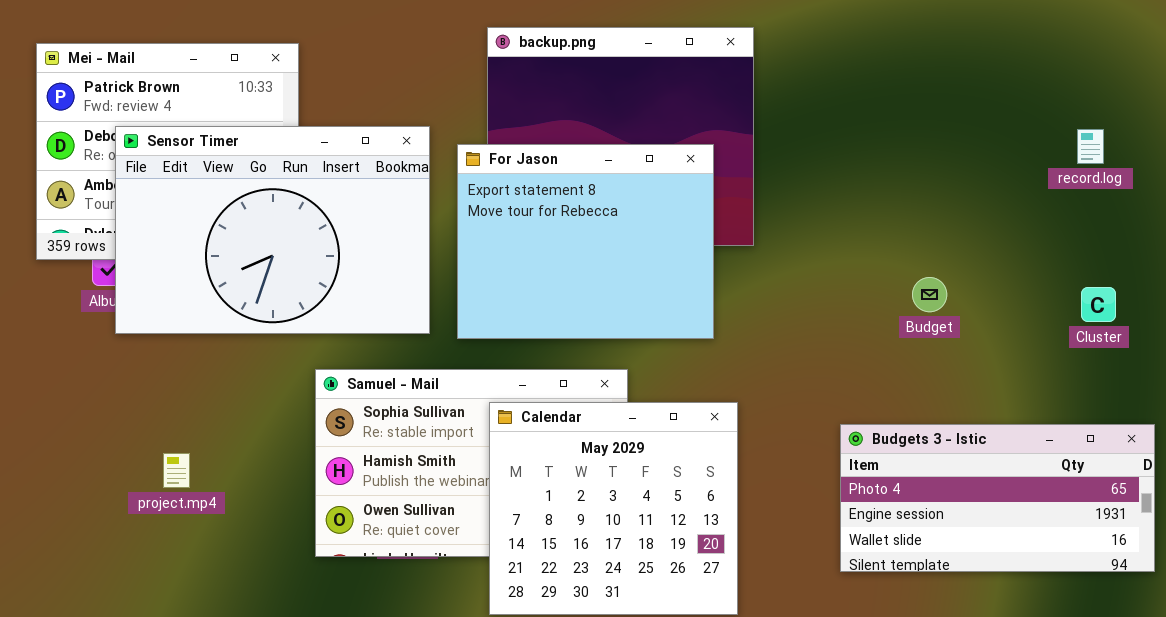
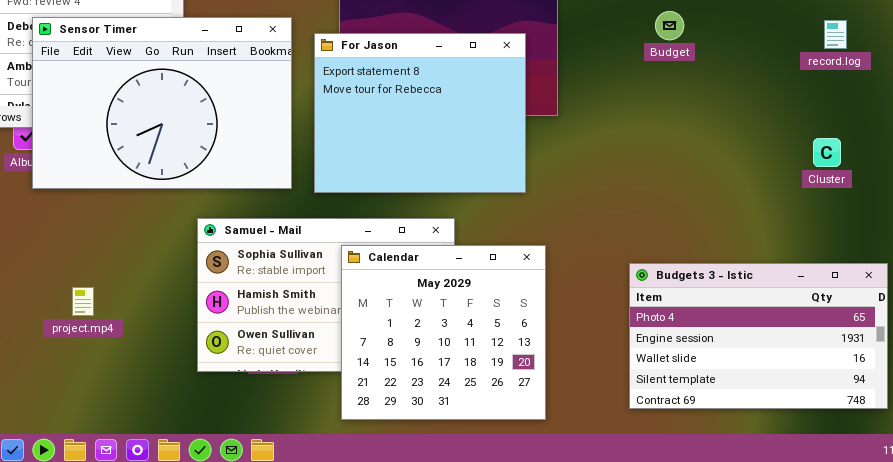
Budget: [912,277,947,312] -> [655,11,684,40], moved
Cluster: [1081,287,1116,322] -> [813,138,841,167], moved
Budgets 3 - Istic: [840,424,1155,572] -> [629,263,888,409], resized

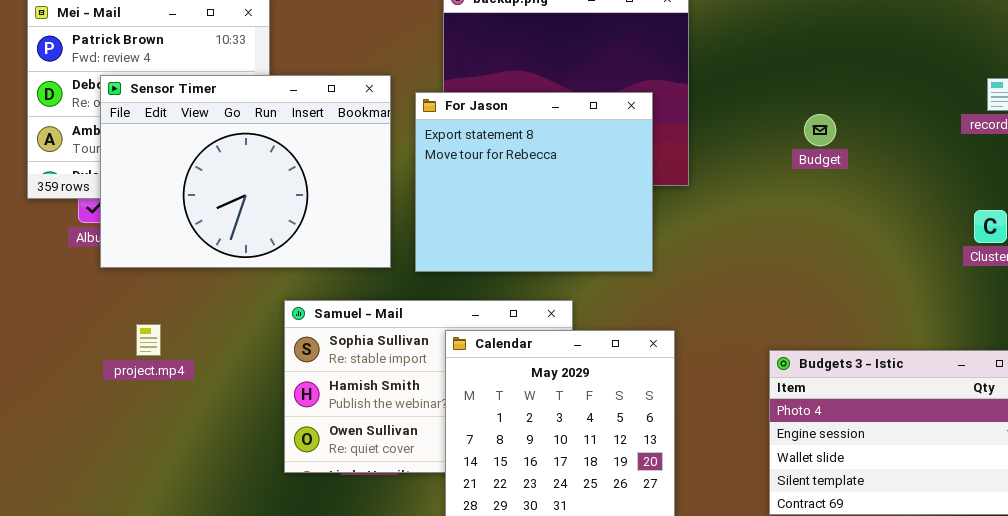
Budget: [655,11,684,40] -> [804,114,836,146], moved
project.mp4: [72,287,94,316] -> [136,324,161,356], moved

